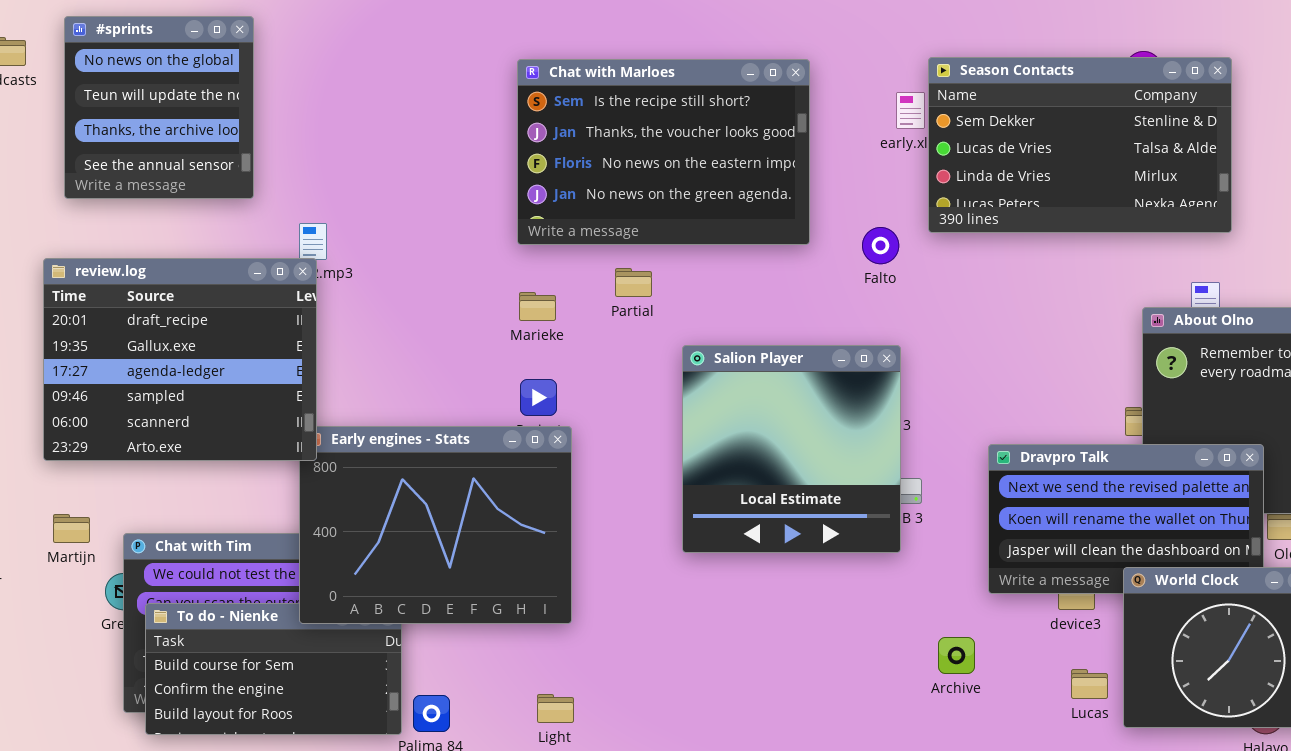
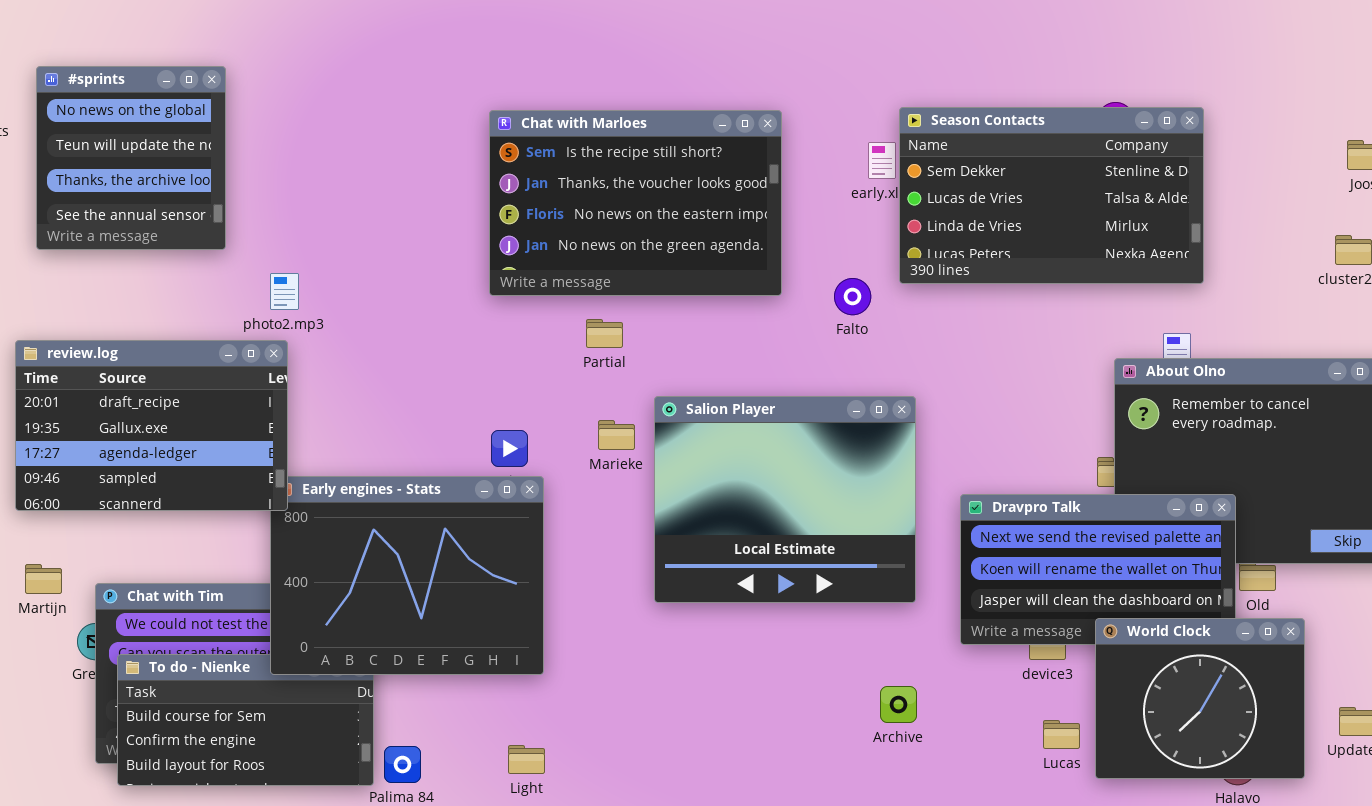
review.log: [43,258,317,461] -> [15,340,288,511], resized
Marieke: [519,292,556,321] -> [598,420,635,450], moved
Salion Player: [682,345,901,553] -> [654,396,916,603], resized
Archive: [938,637,975,674] -> [880,686,917,723], moved

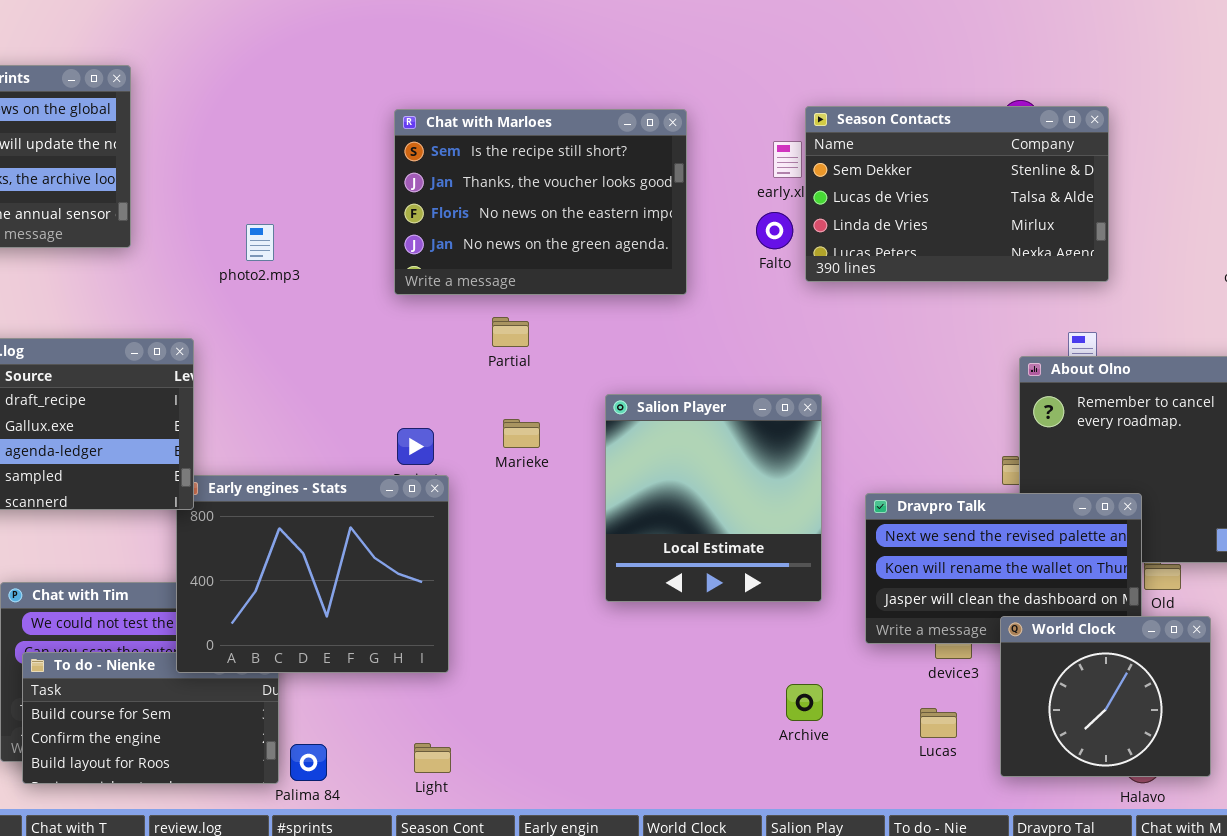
photo2.mp3: [270,273,299,310] -> [246,224,274,261], moved
Falto: [834,278,871,315] -> [756,212,793,249], moved
Salion Player: [654,396,916,603] -> [605,394,822,602], resized
Lucas: [1043,720,1080,749] -> [920,708,957,738], moved

